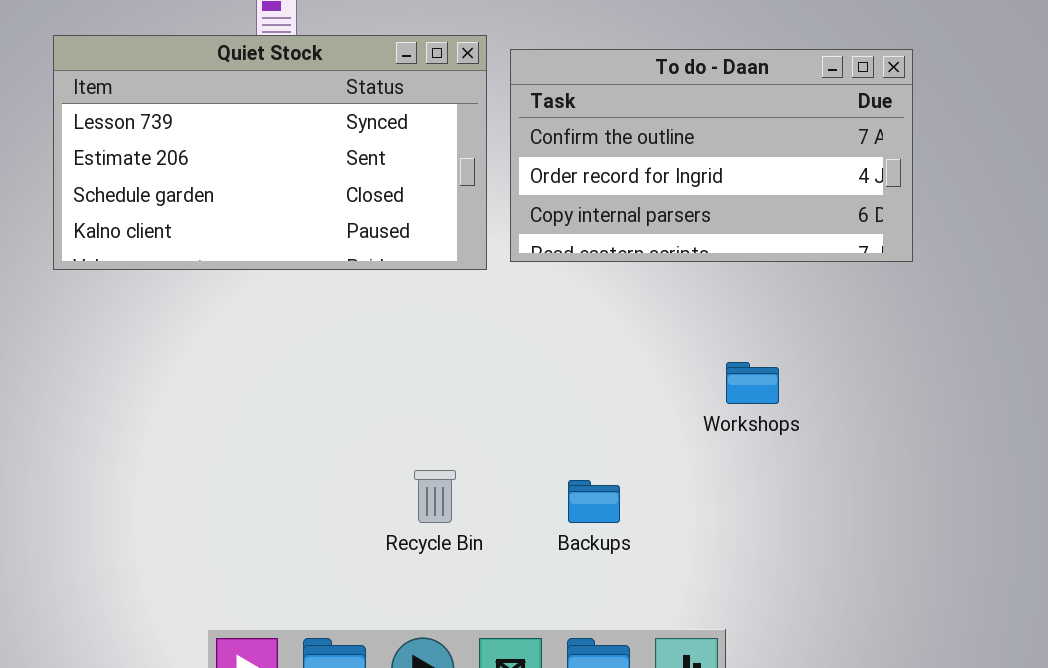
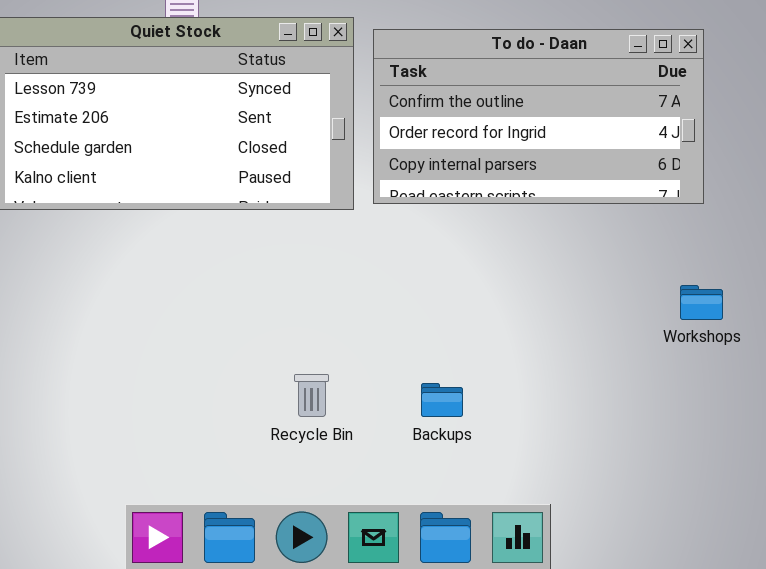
Workshops: [726,362,779,404] -> [680,285,723,320], moved

